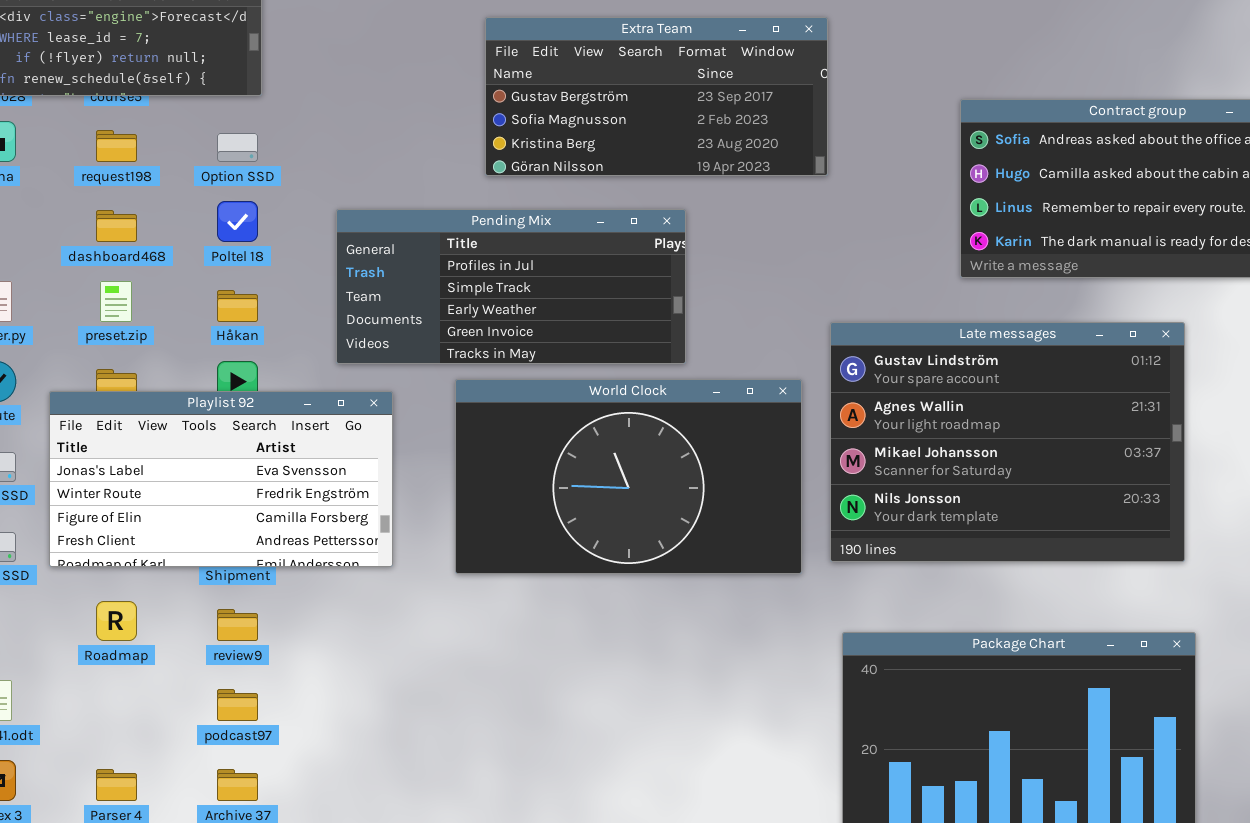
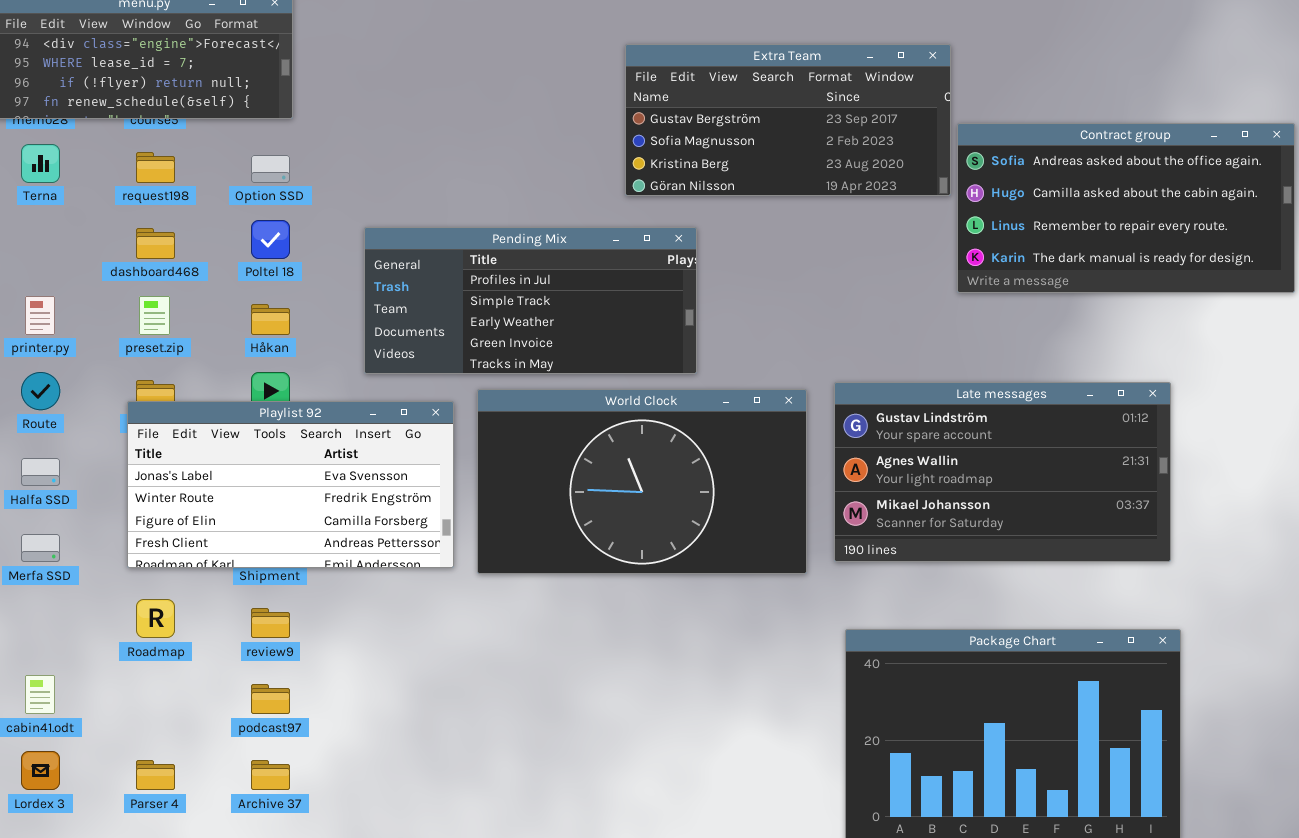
Extra Team: [485,17,828,176] -> [625,44,951,196], moved
Late messages: [830,322,1185,562] -> [834,382,1171,562], resized
Playlist 92: [49,391,393,567] -> [127,401,454,568], moved

